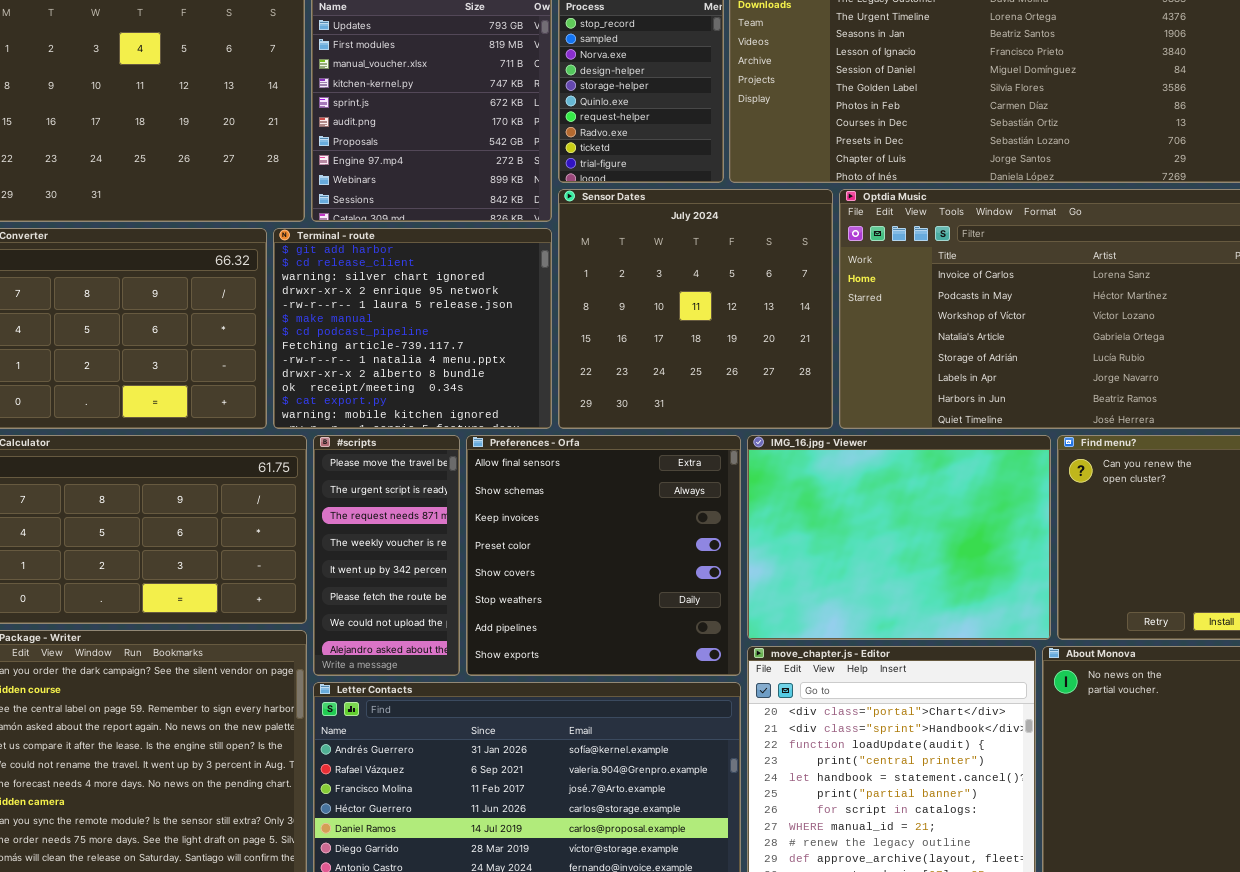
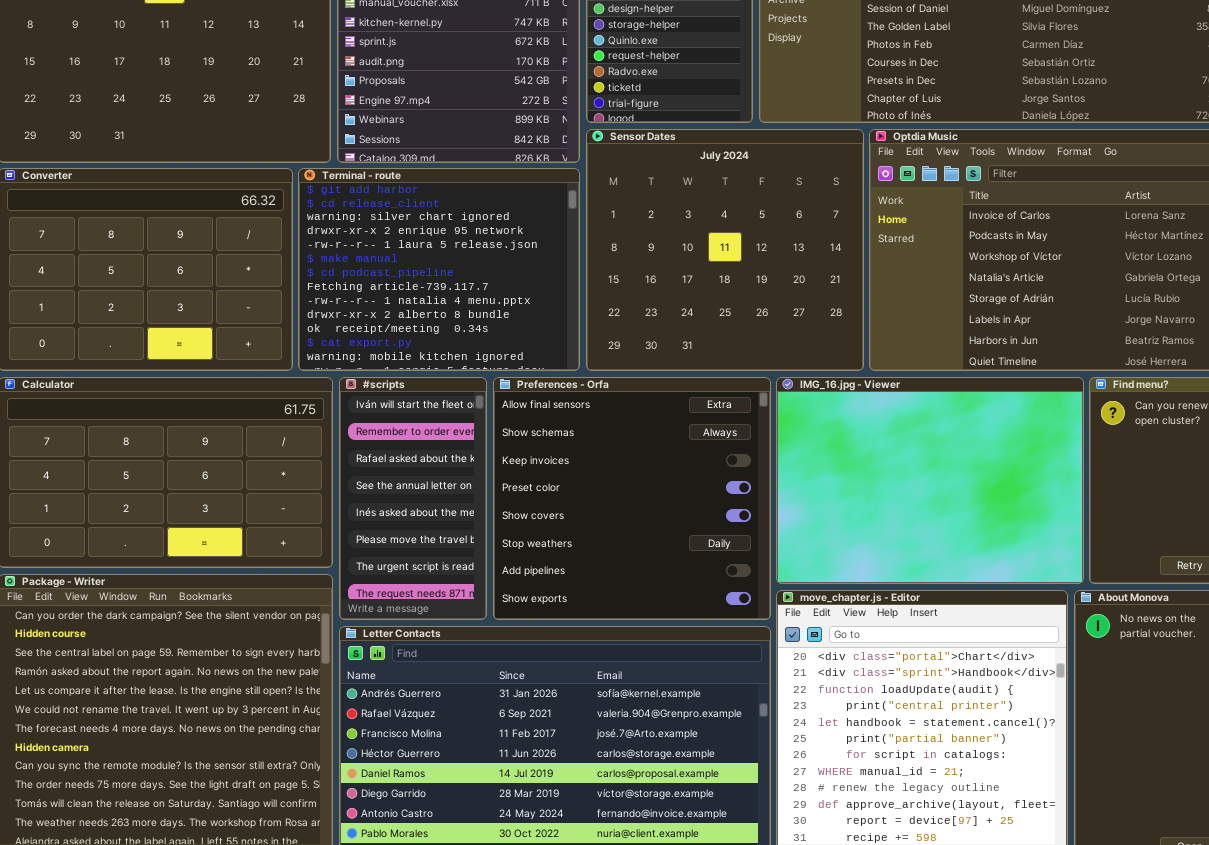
#scripts: [313,435,460,676] -> [339,377,487,620], scrolled up 5 rows

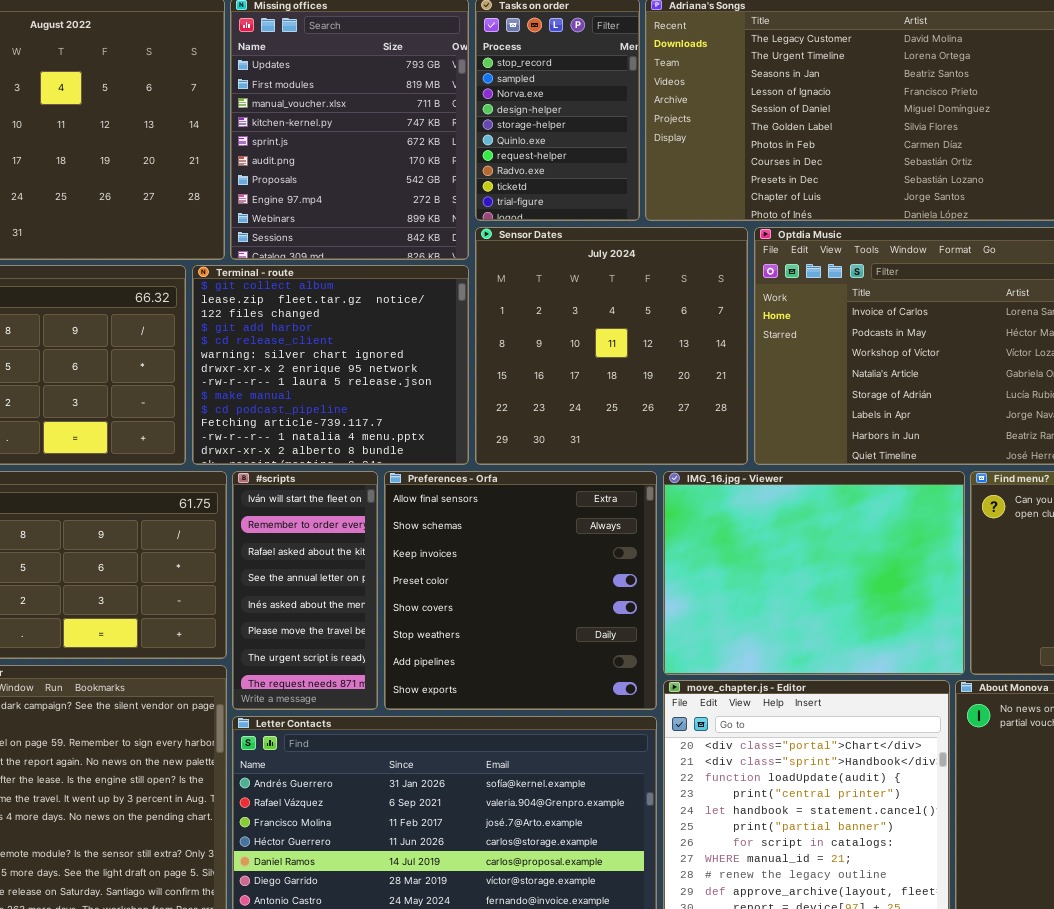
Terminal - route: [298,168,580,371] -> [192,265,469,465], scrolled up 3 rows

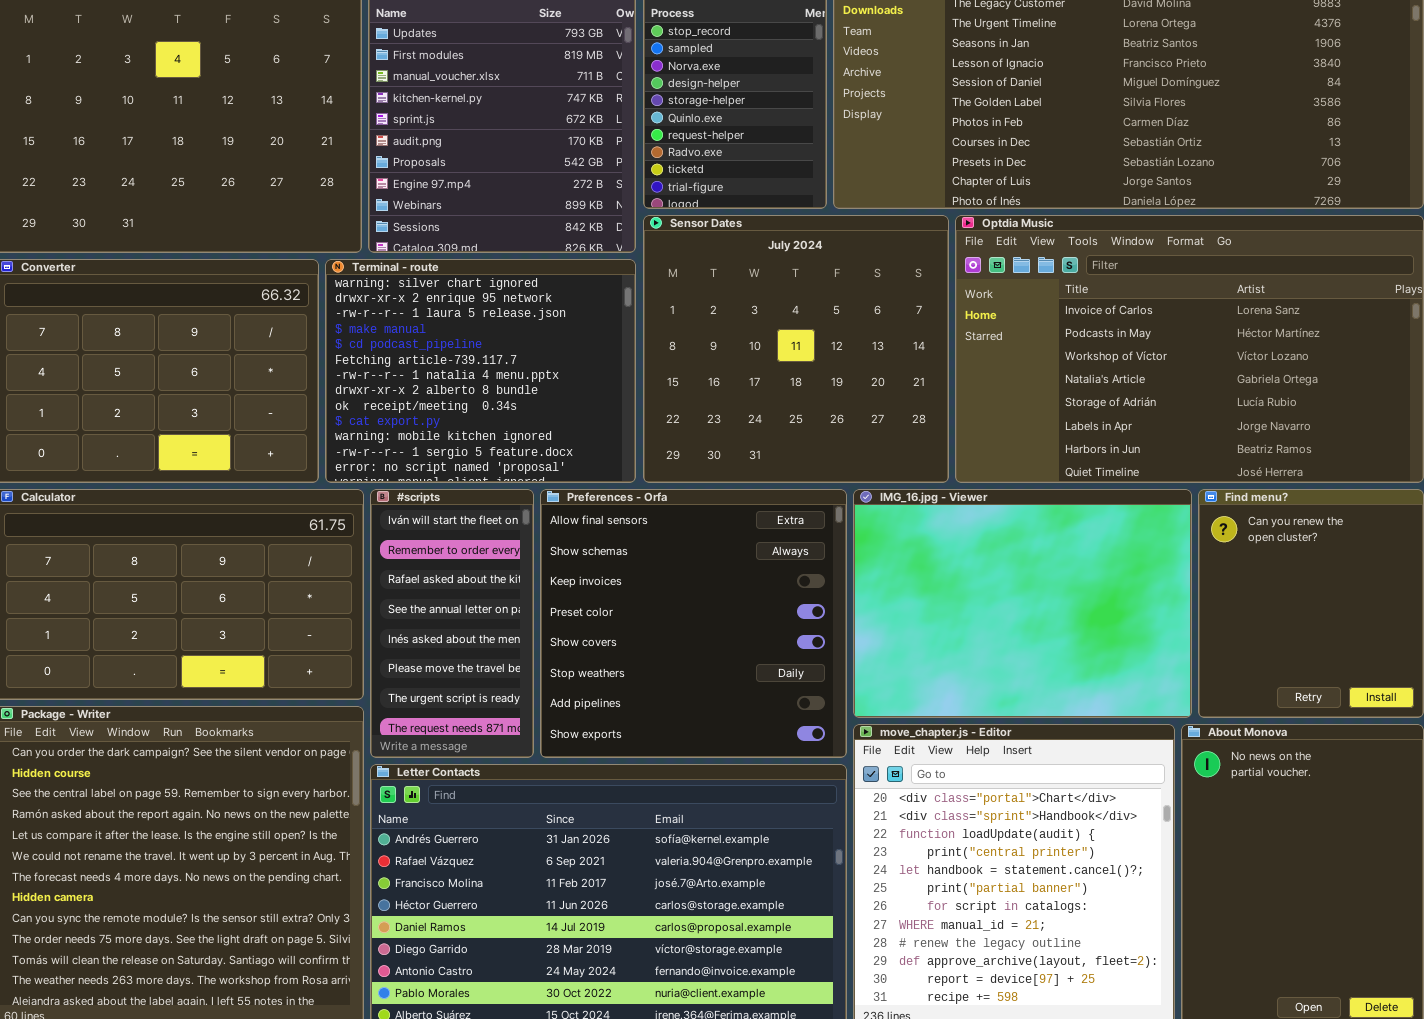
Terminal - route: [192,265,469,465] -> [325,259,636,483], scrolled down 5 rows

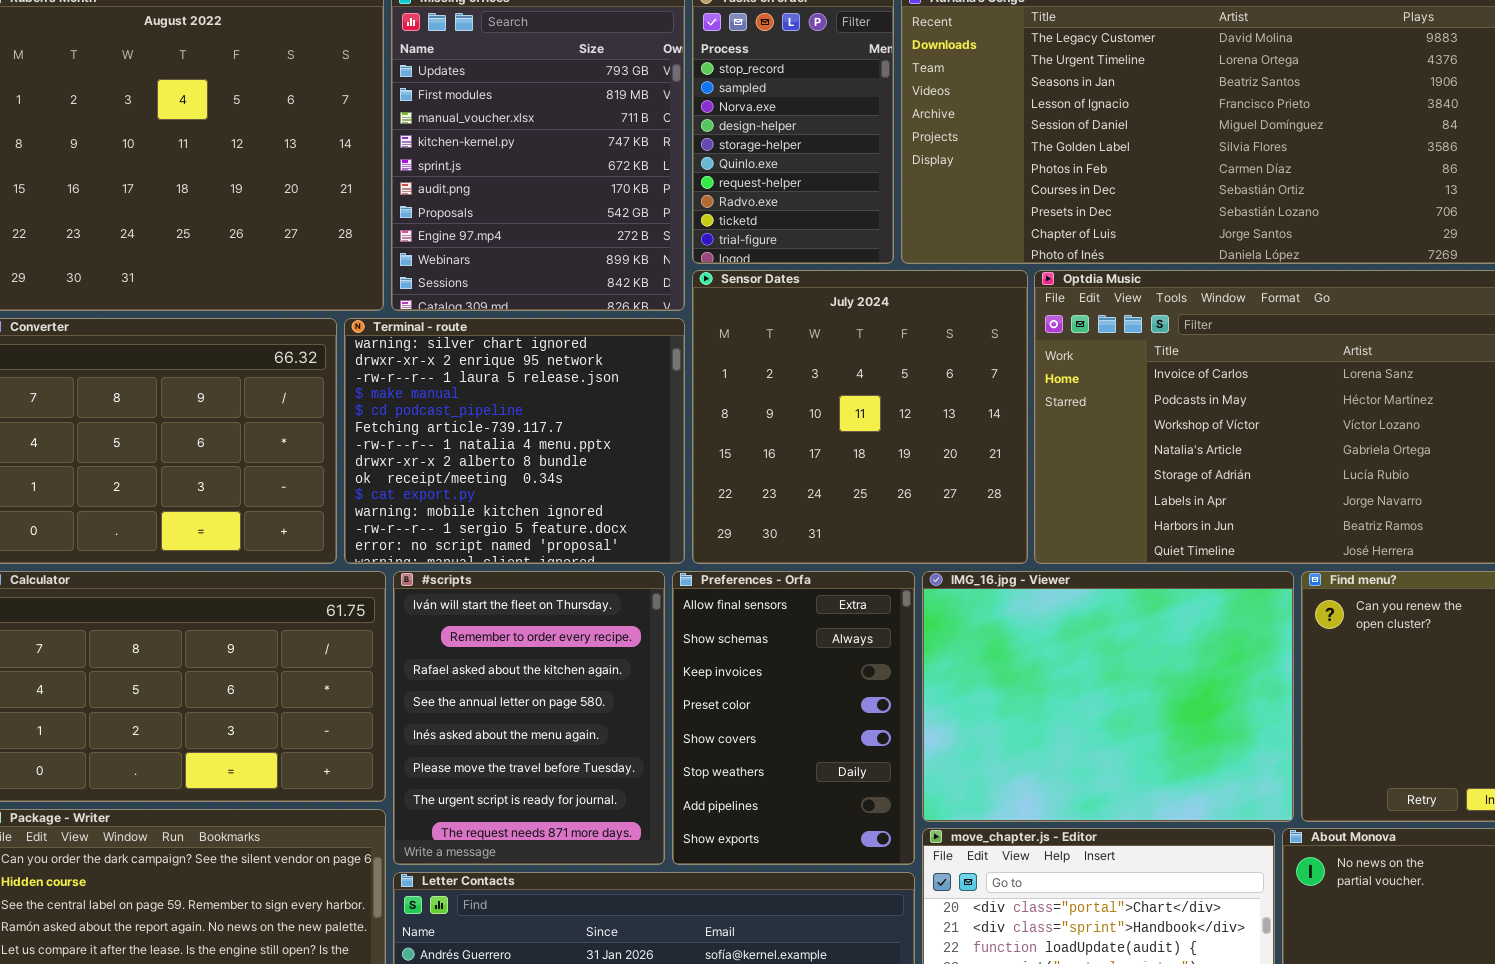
#scripts: [370,489,534,758] -> [393,571,665,865], resized
Preferences - Orfa: [540,489,847,758] -> [672,571,915,865], resized

